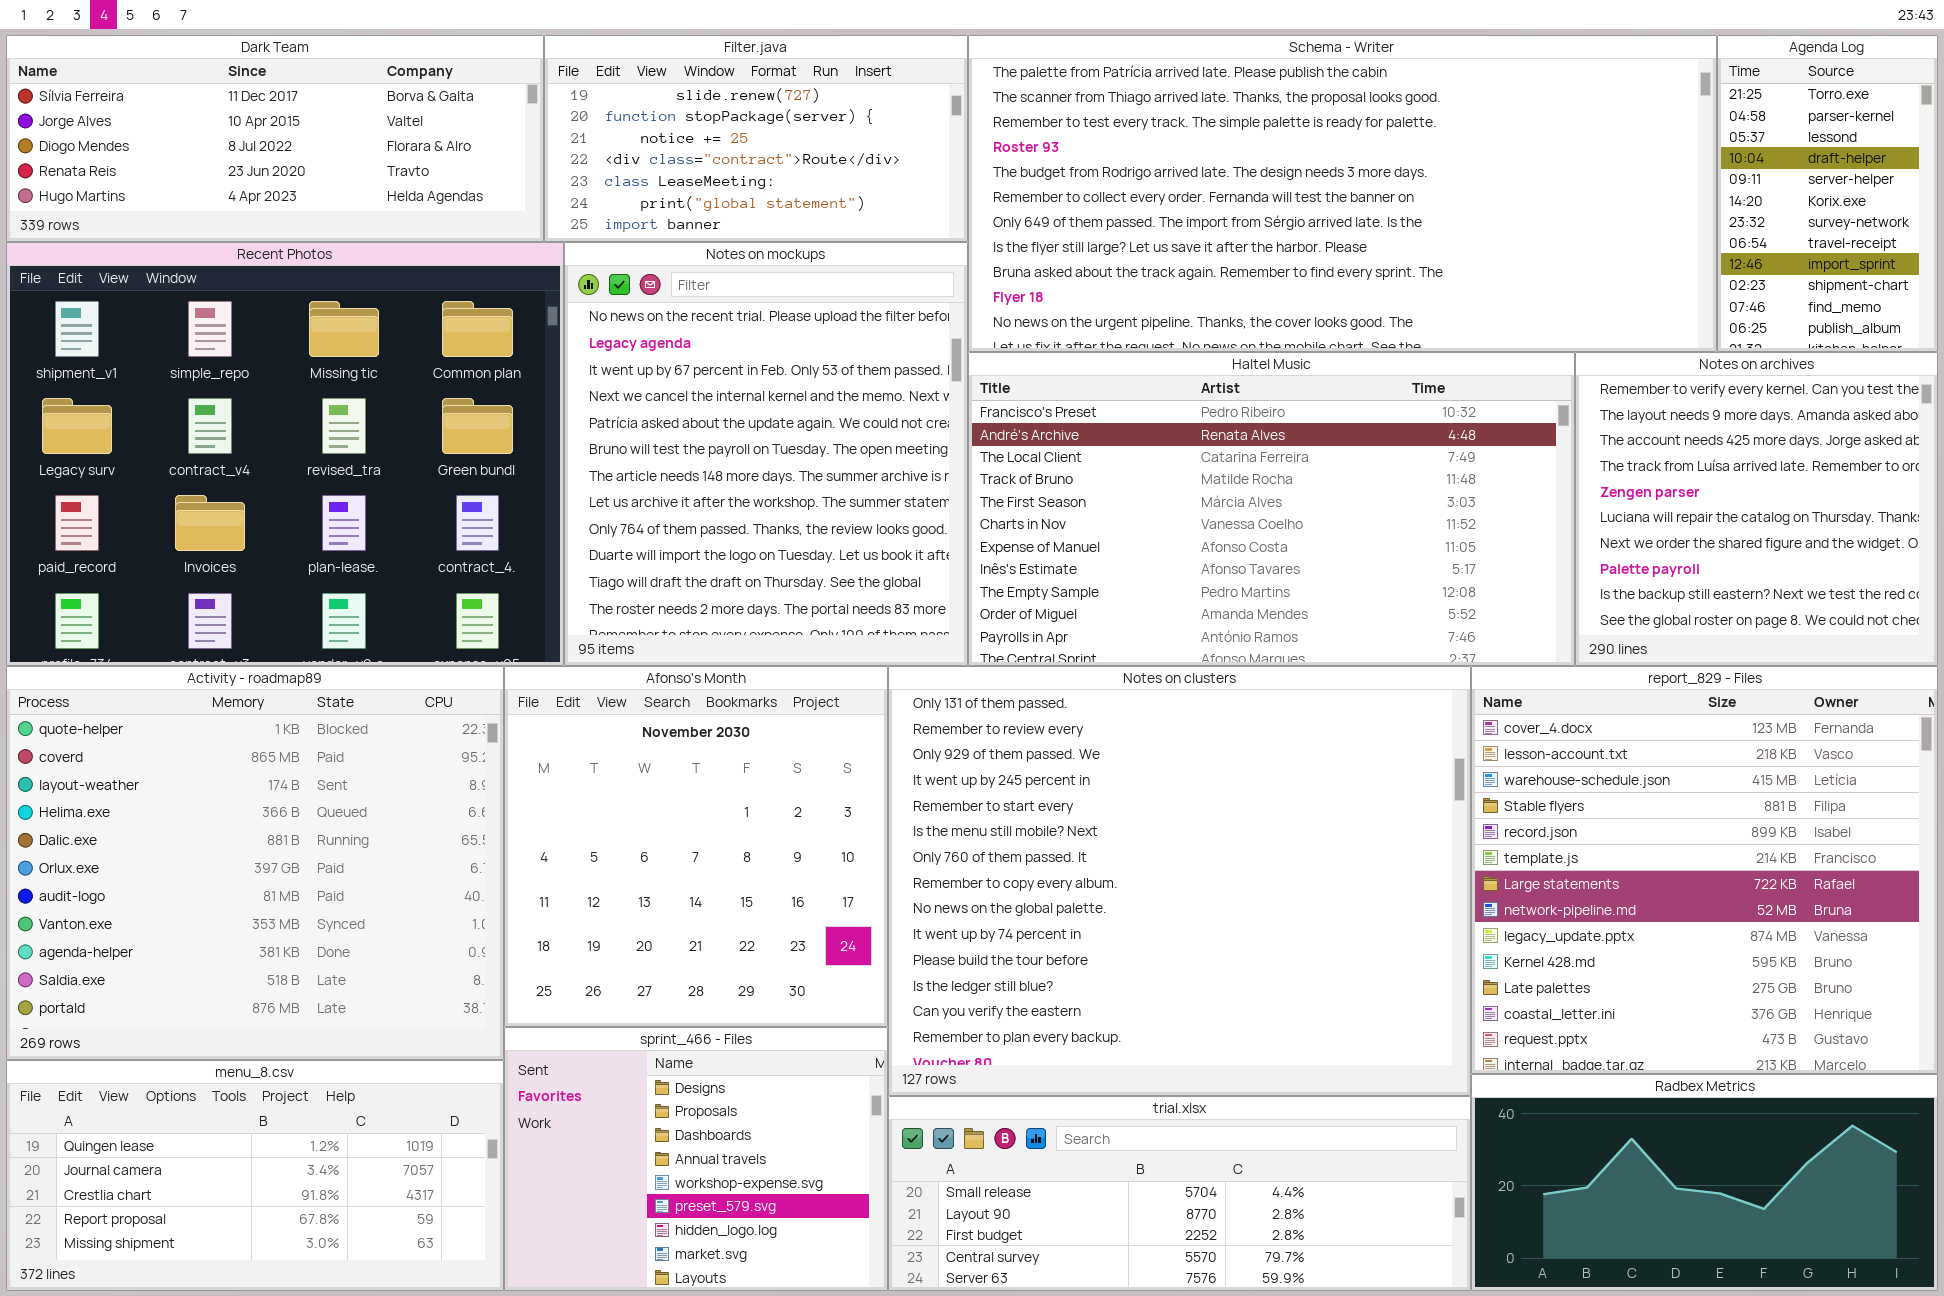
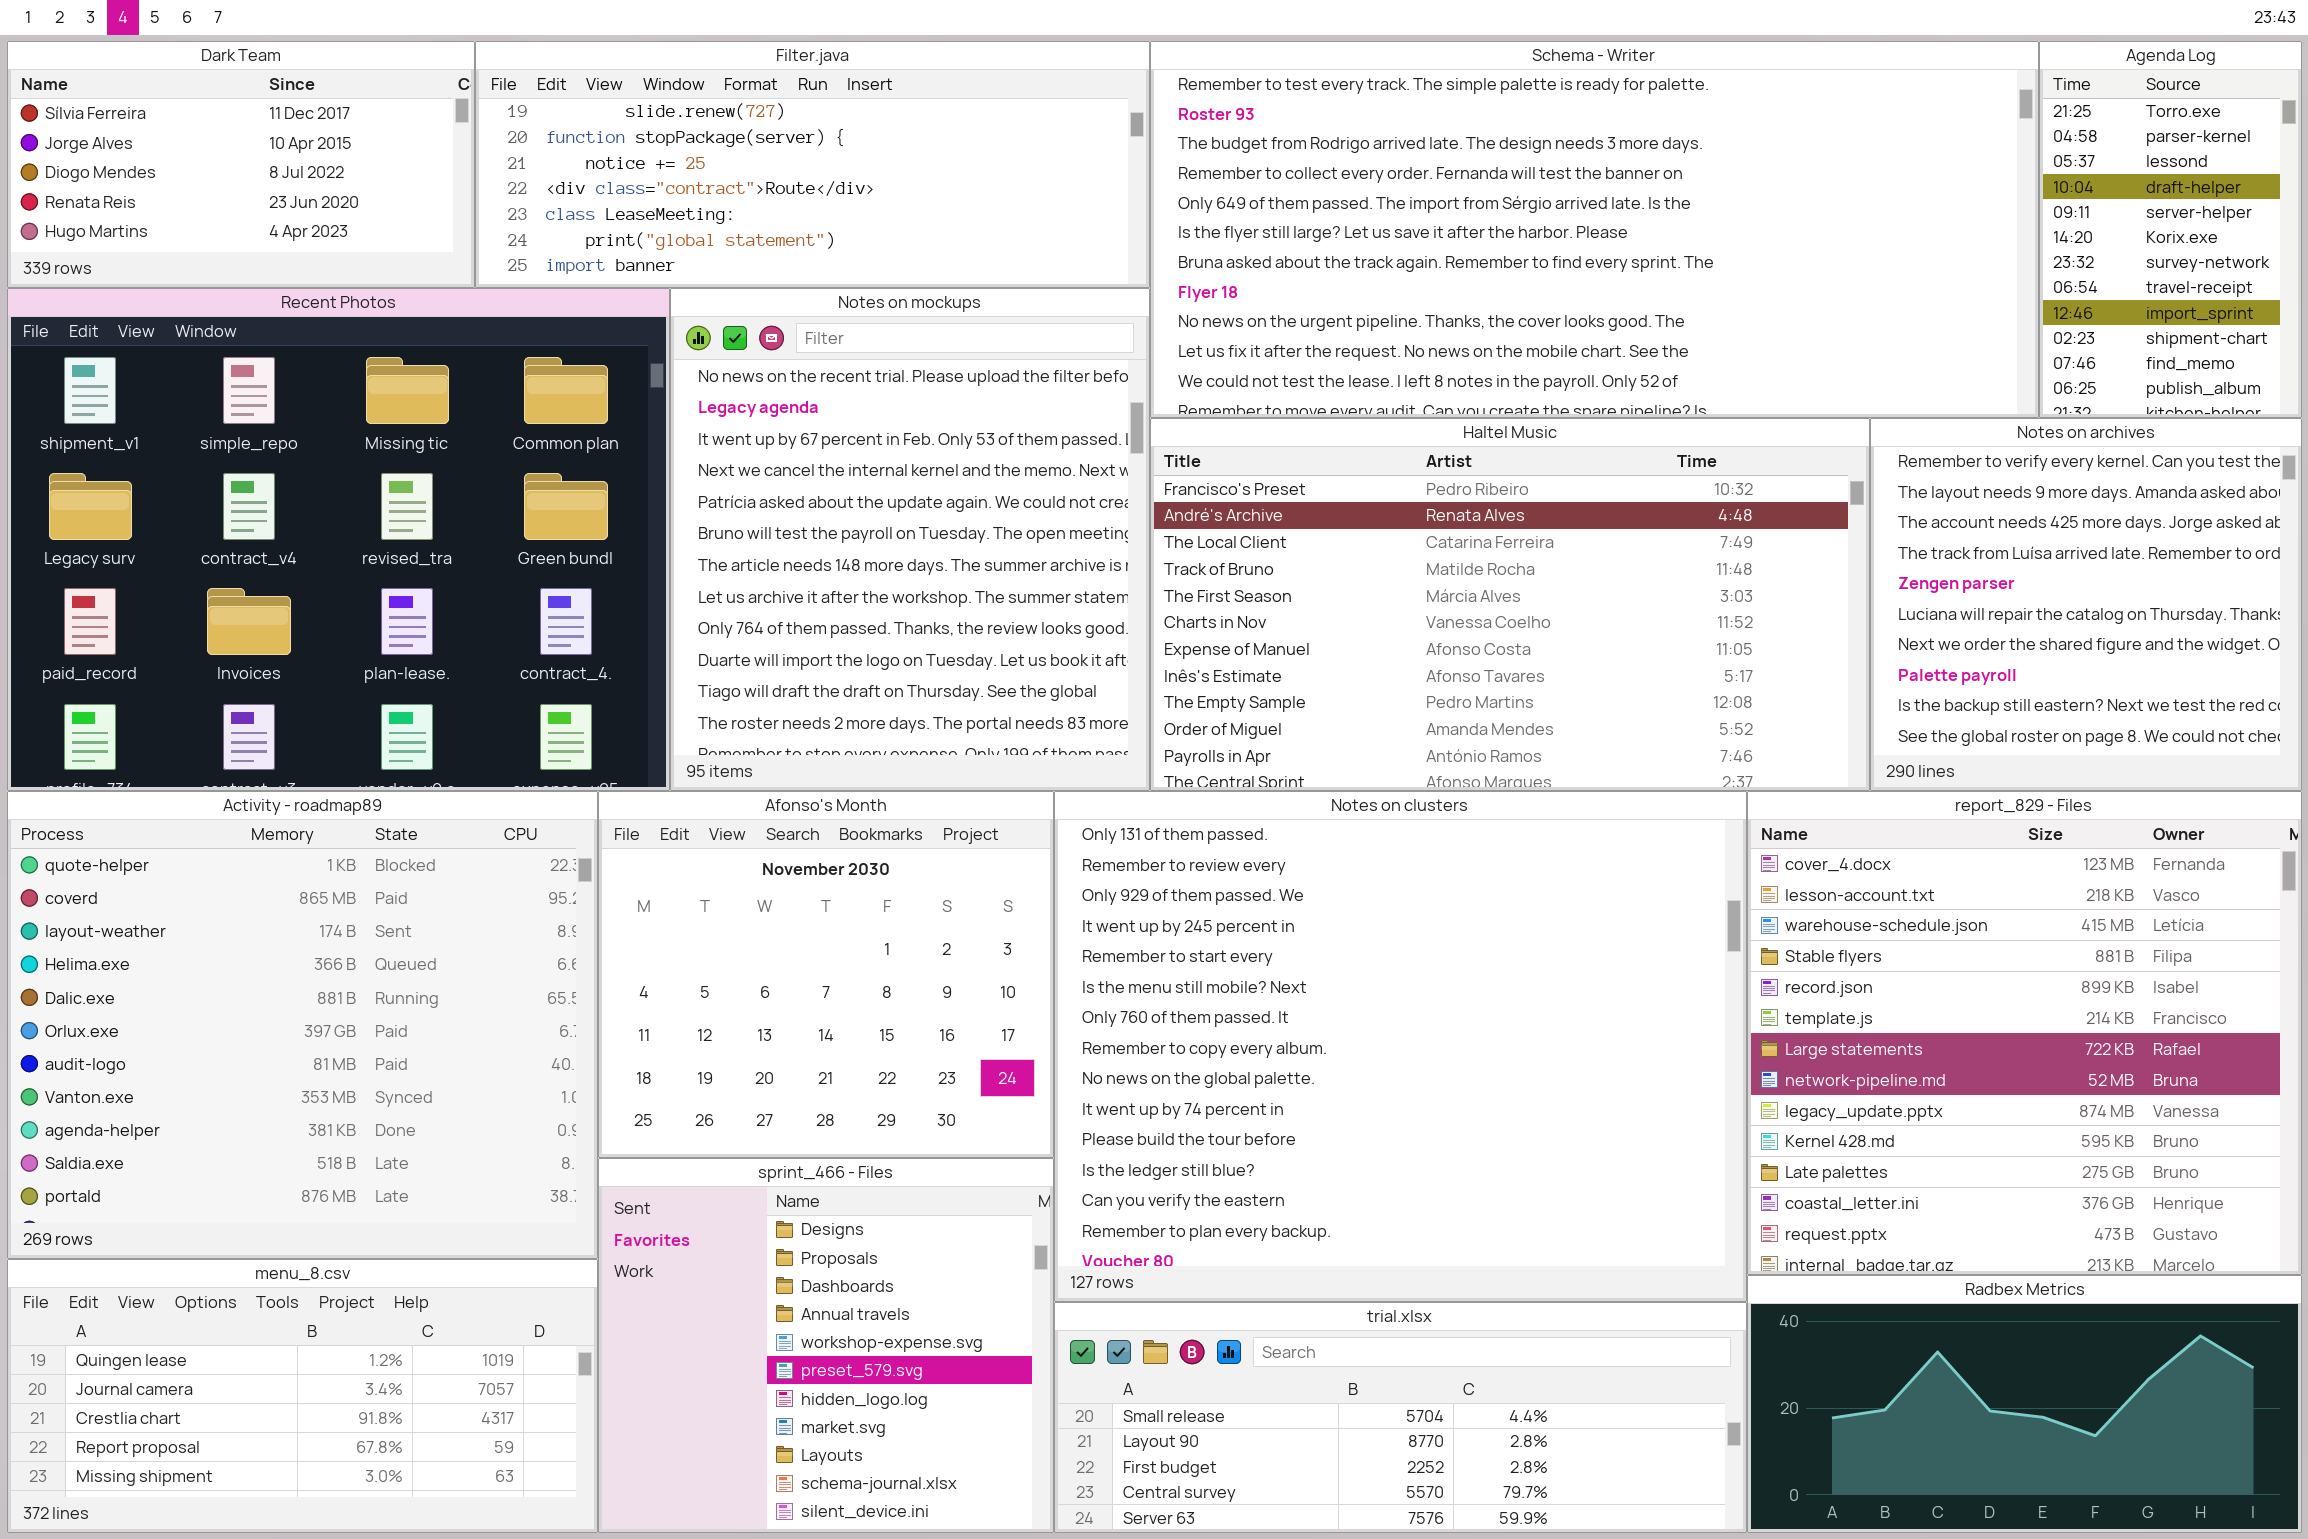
Dark Team: [6,35,544,242] -> [7,41,475,288], resized
Filter.java: [544,35,968,242] -> [475,41,1150,288], resized
Schema - Writer: [968,35,1717,352] -> [1150,41,2039,418], scrolled down 2 rows
Afonso's Month: [504,666,888,1027] -> [598,791,1054,1158], resized
sprint_466 - Files: [504,1027,888,1291] -> [598,1158,1054,1533], resized

